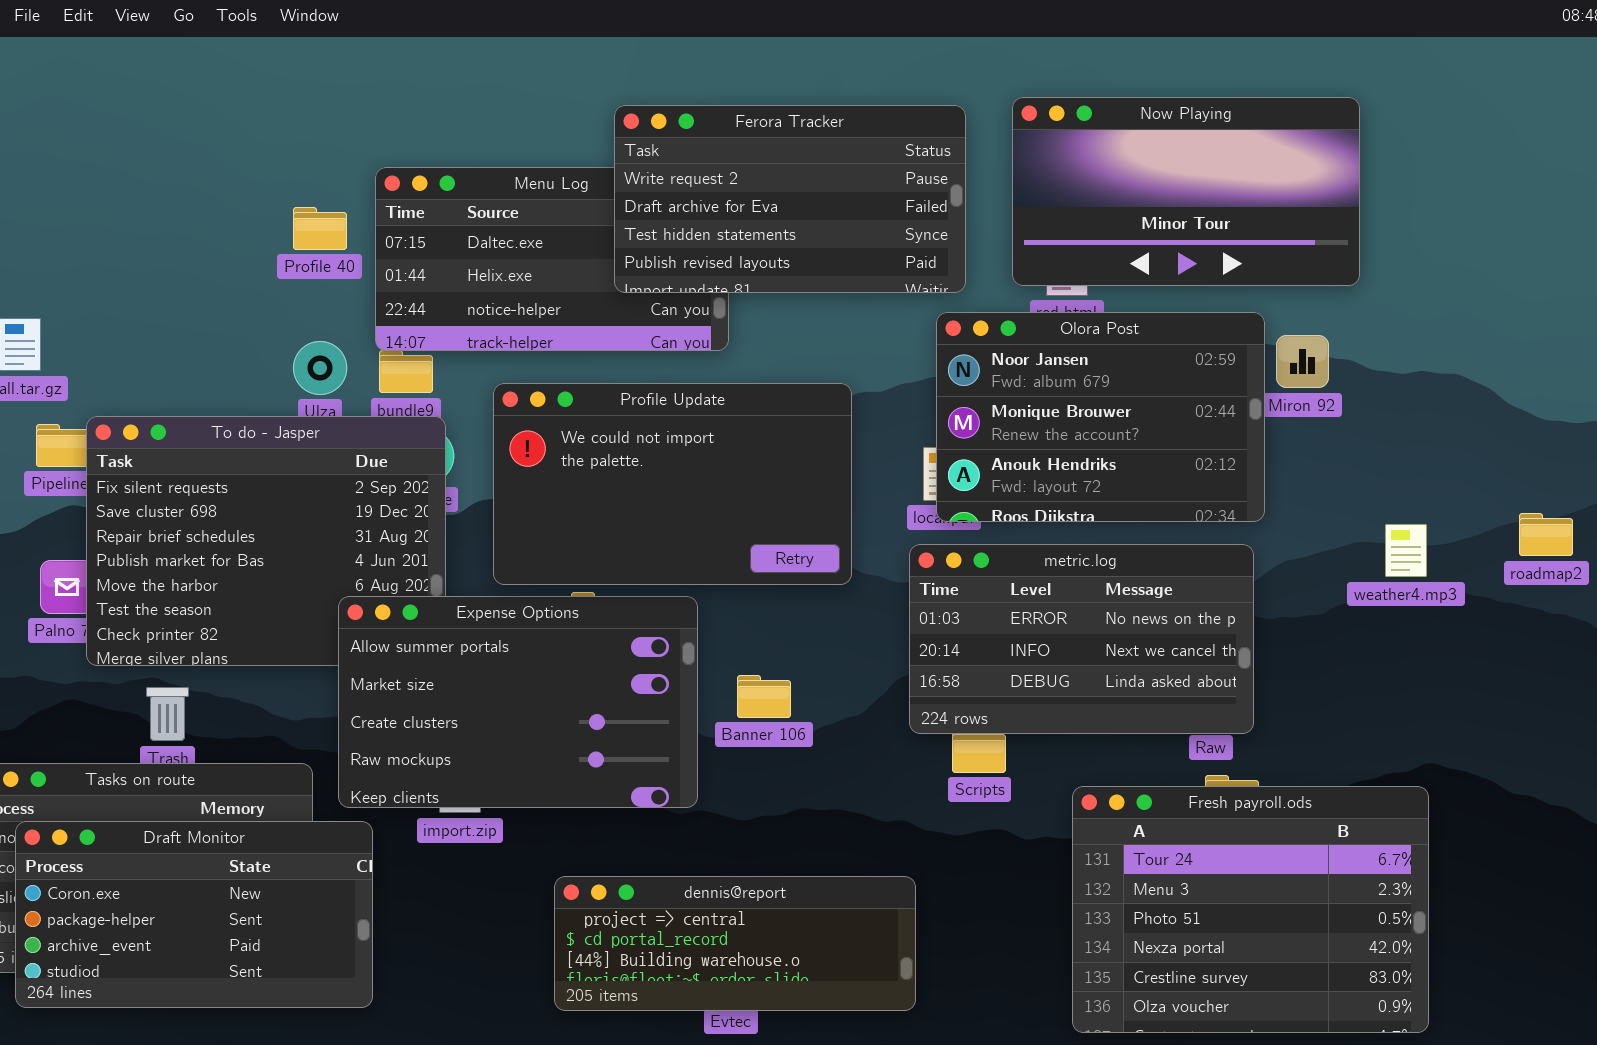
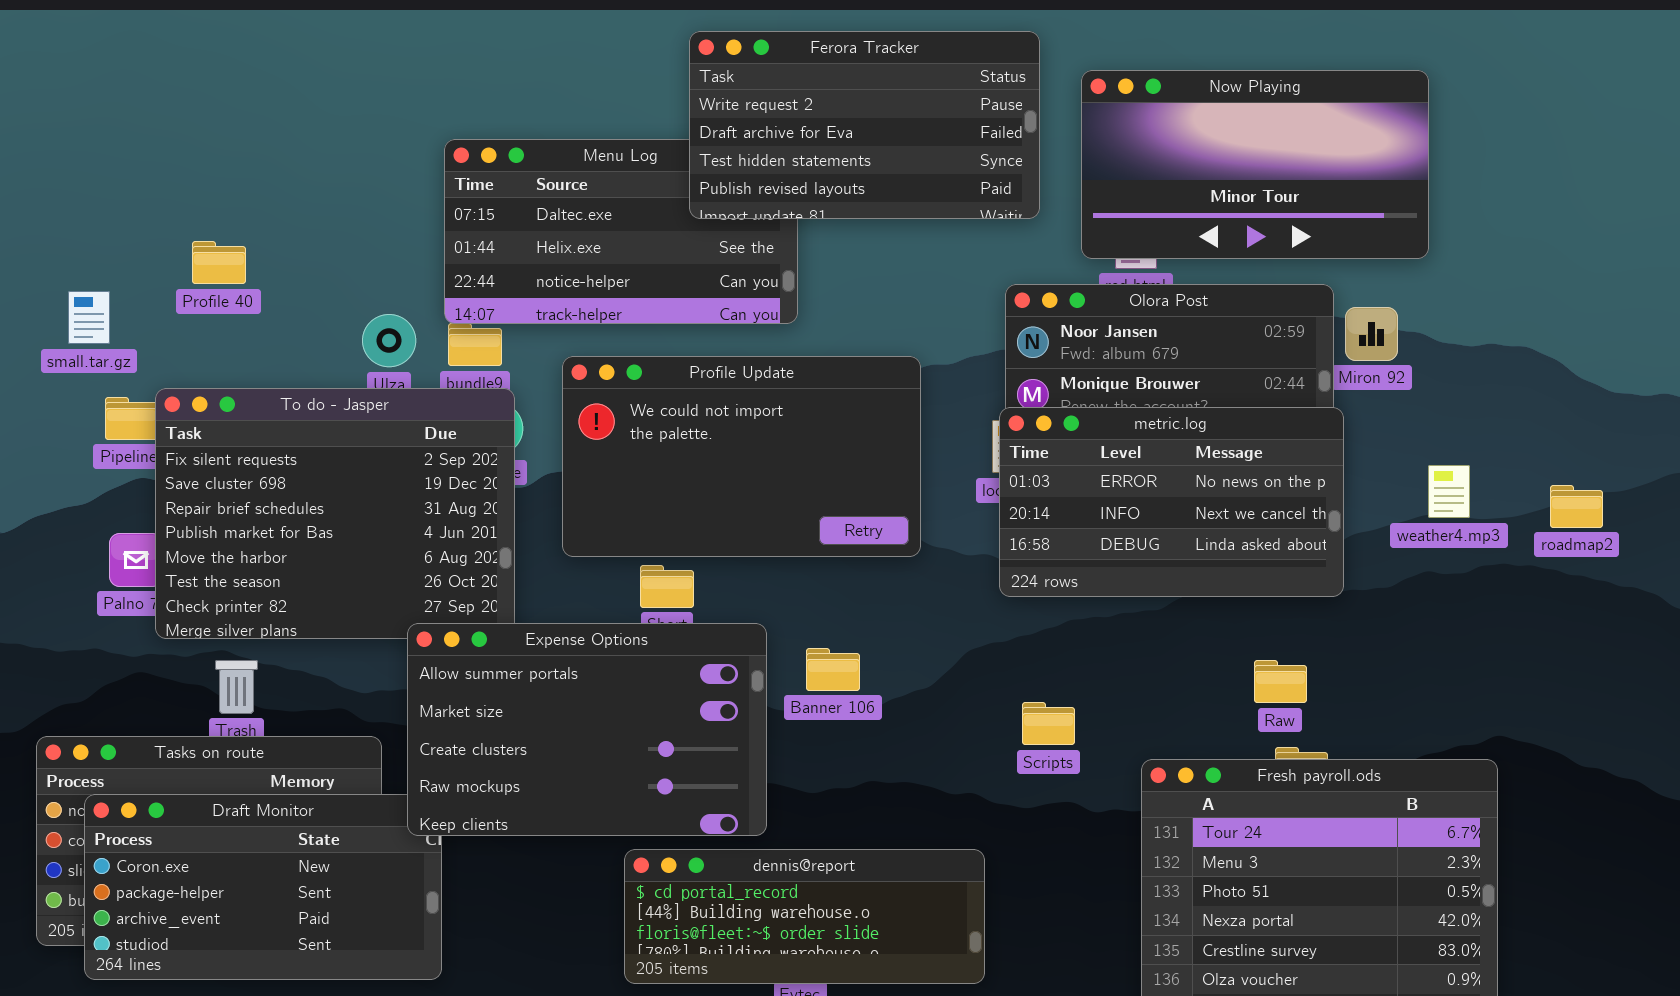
Ferora Tracker: [614,105,966,293] -> [689,31,1040,219], moved
Profile 40: [293,207,347,250] -> [192,241,246,284], moved
roadmap2: [1519,513,1573,556] -> [1550,485,1603,528], moved
weather4.mp3: [1385,524,1427,577] -> [1428,465,1470,518], moved
metric.log: [909,544,1254,734] -> [999,407,1344,597], moved
Expense Options: [338,596,698,808] -> [407,623,767,836], moved
dennis@report: [554,876,916,1011] -> [624,849,985,984], scrolled down 1 row

